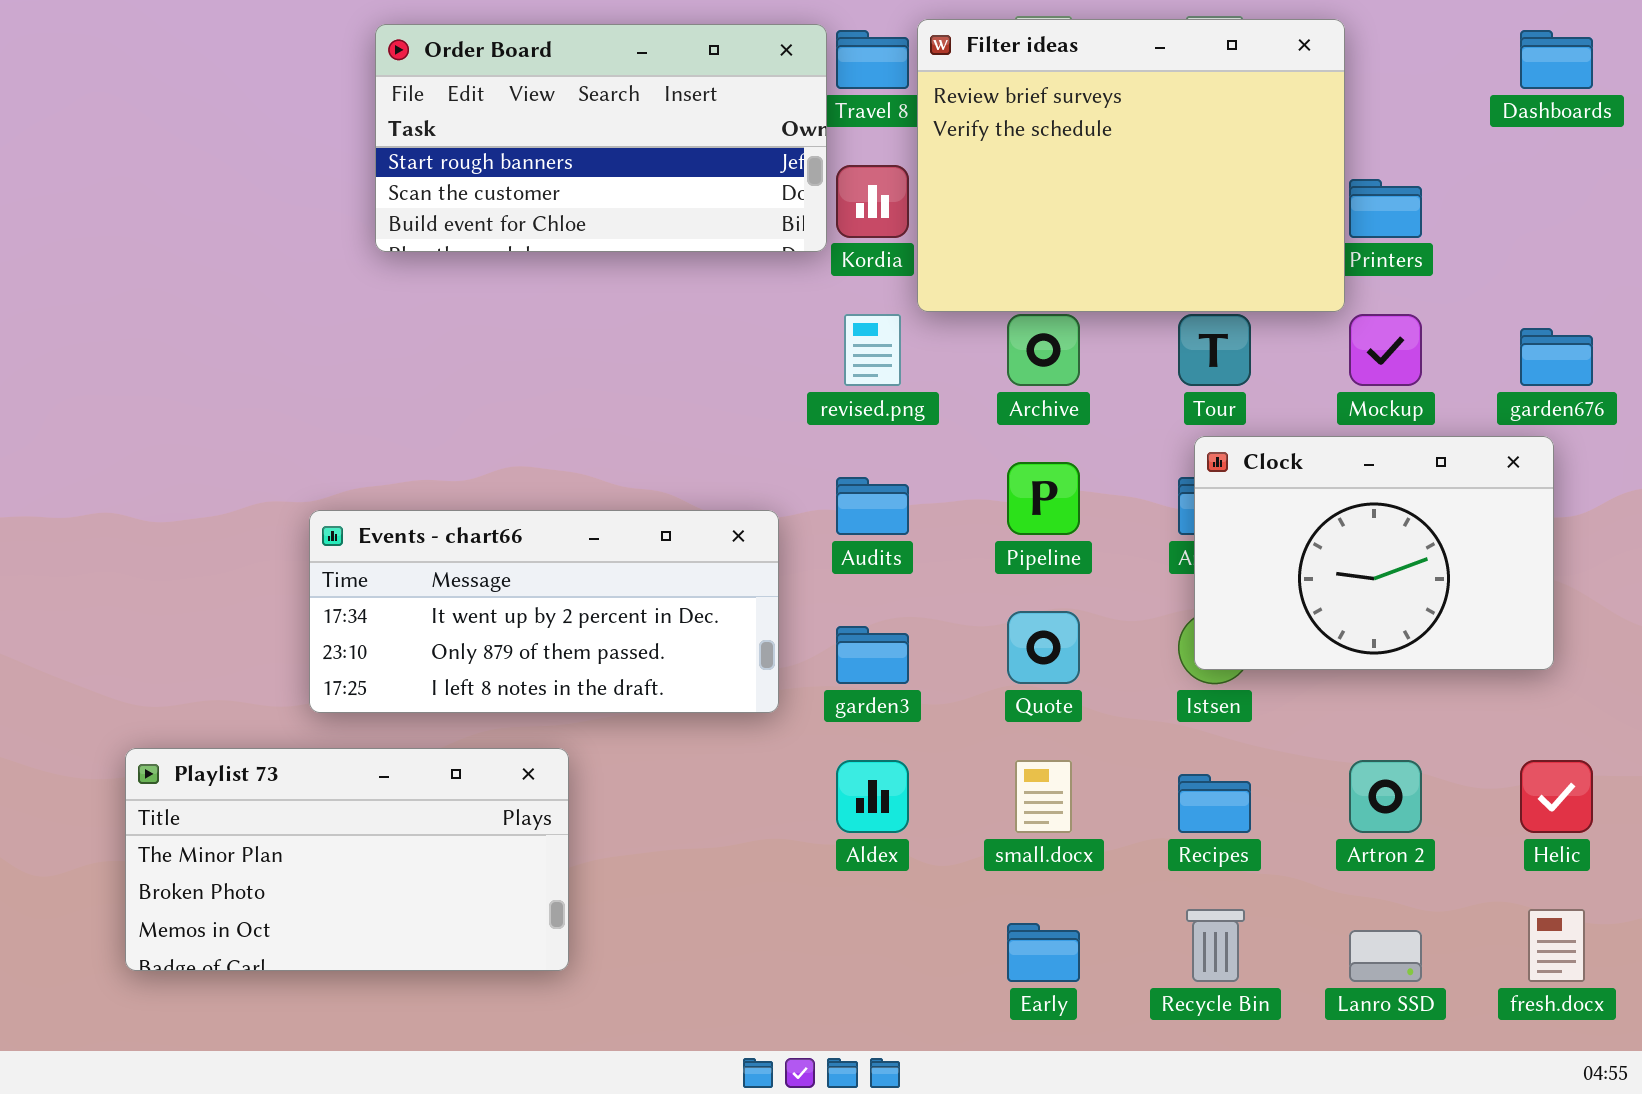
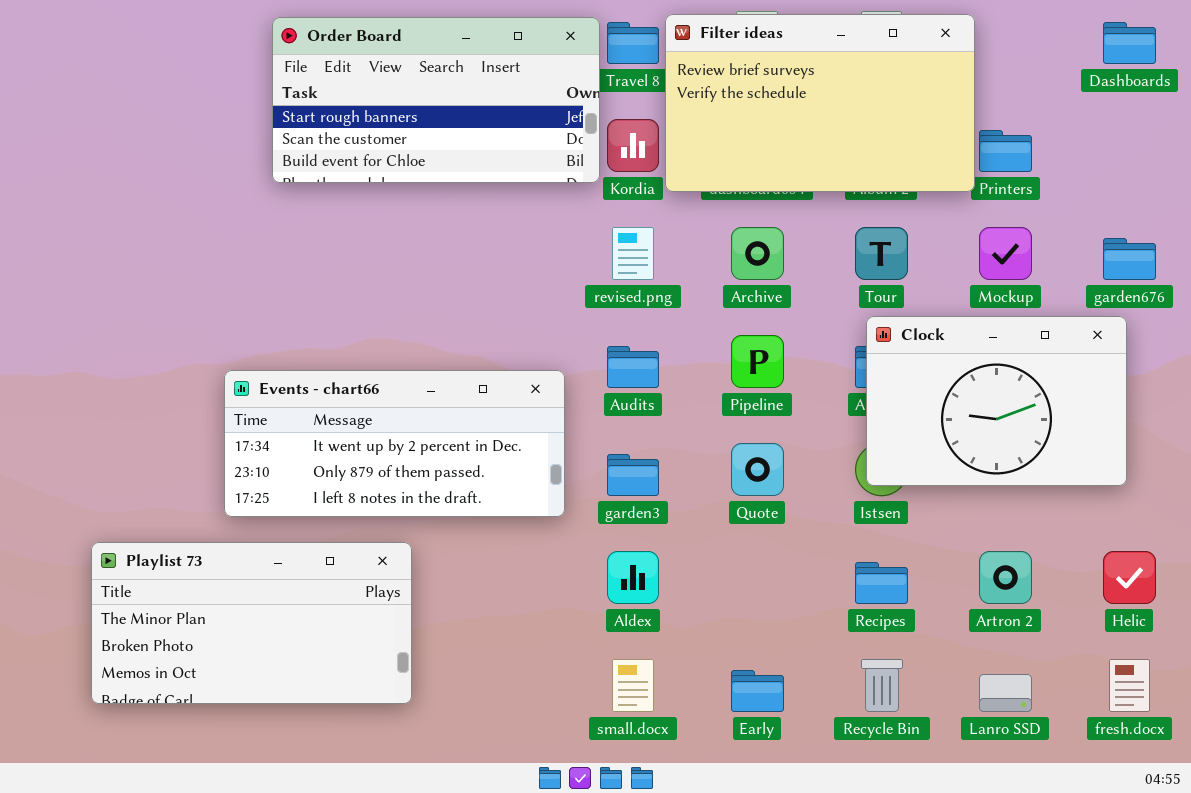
Filter ideas: [917,19,1345,312] -> [665,14,975,192], resized
small.docx: [1015,760,1072,833] -> [612,659,654,712], moved

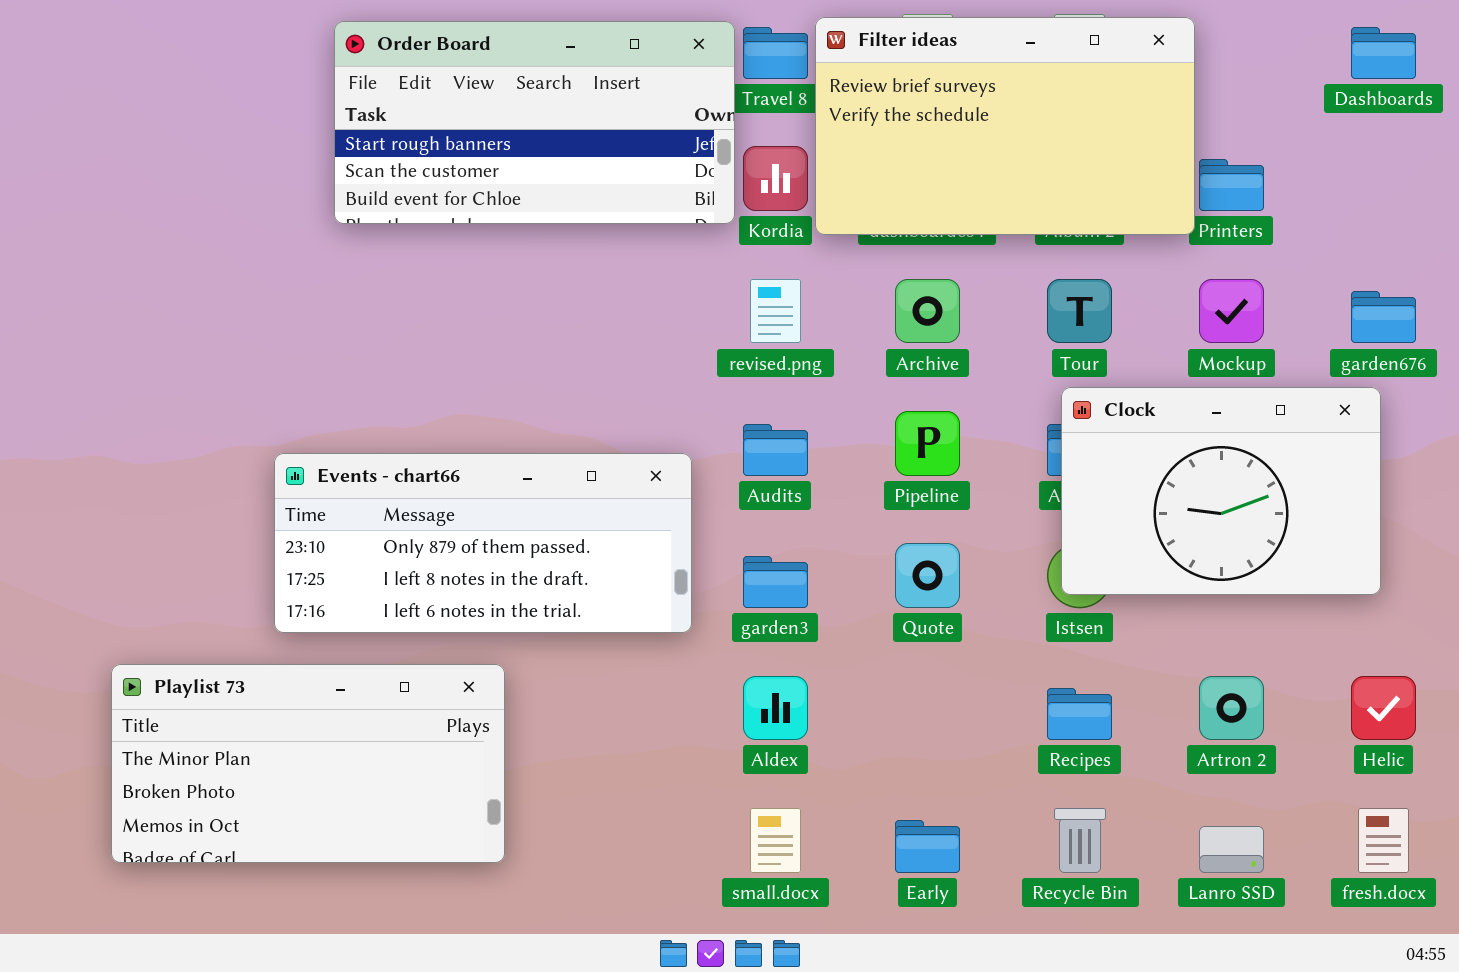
Events - chart66: [224,370,565,517] -> [274,453,692,633], scrolled down 1 row

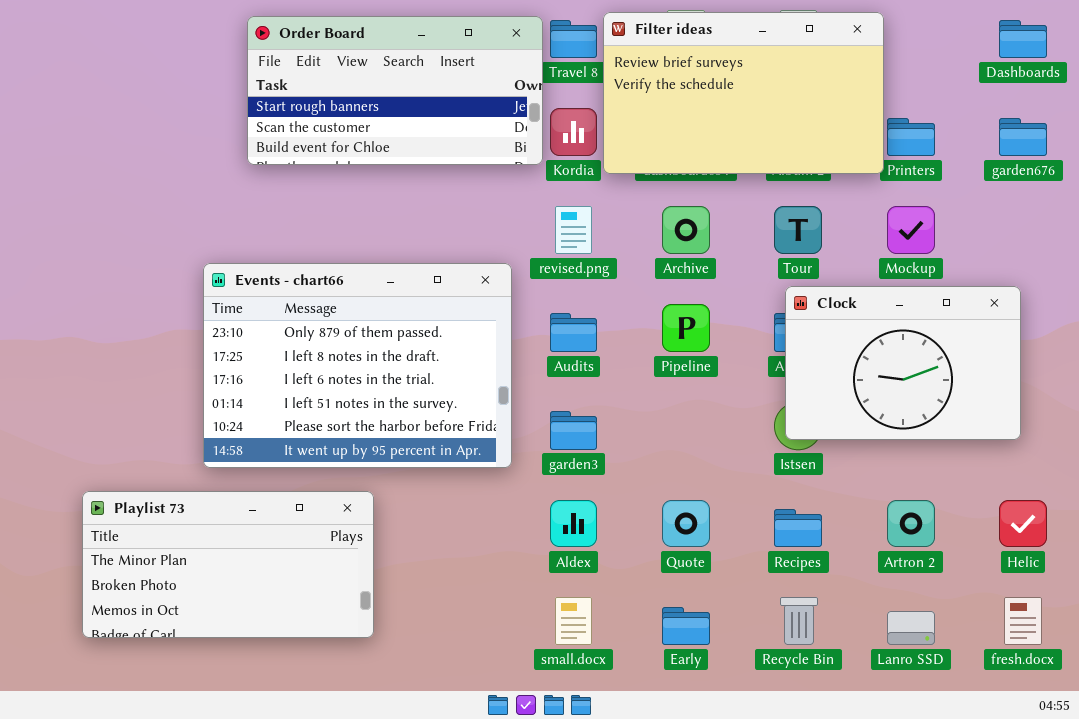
garden676: [1351,291,1416,343] -> [999,118,1047,156], moved
Events - chart66: [274,453,692,633] -> [203,263,512,468], resized
Quote: [895,543,960,608] -> [662,500,710,547], moved

